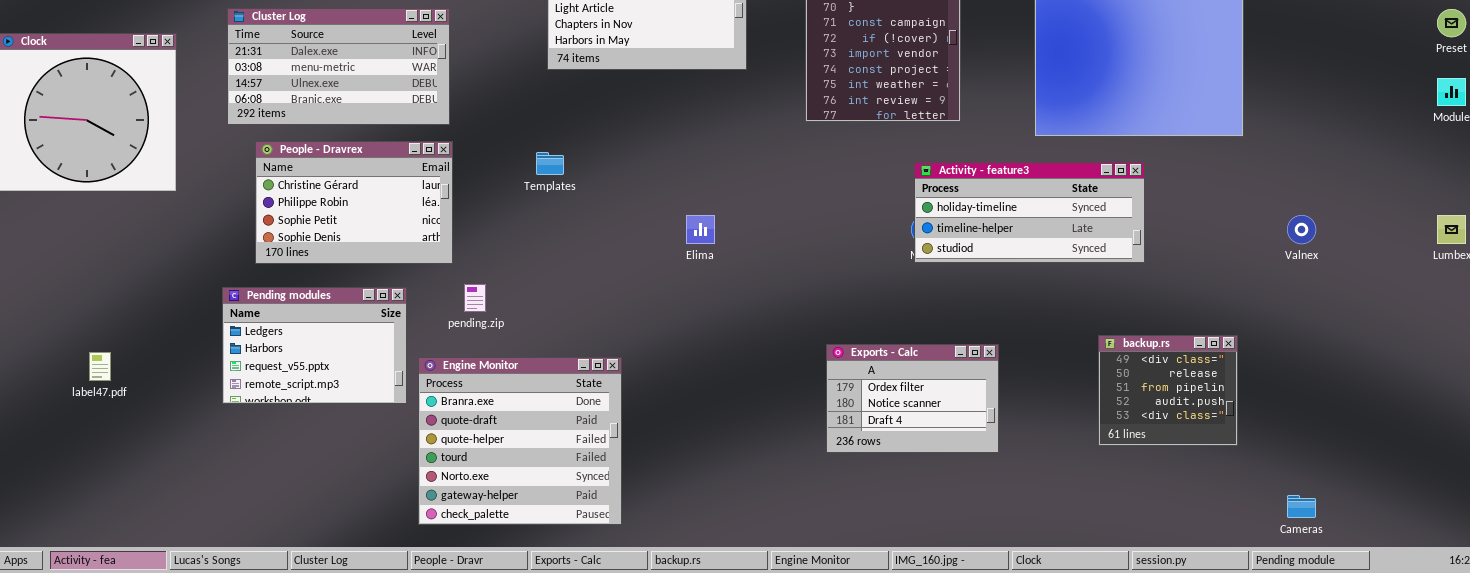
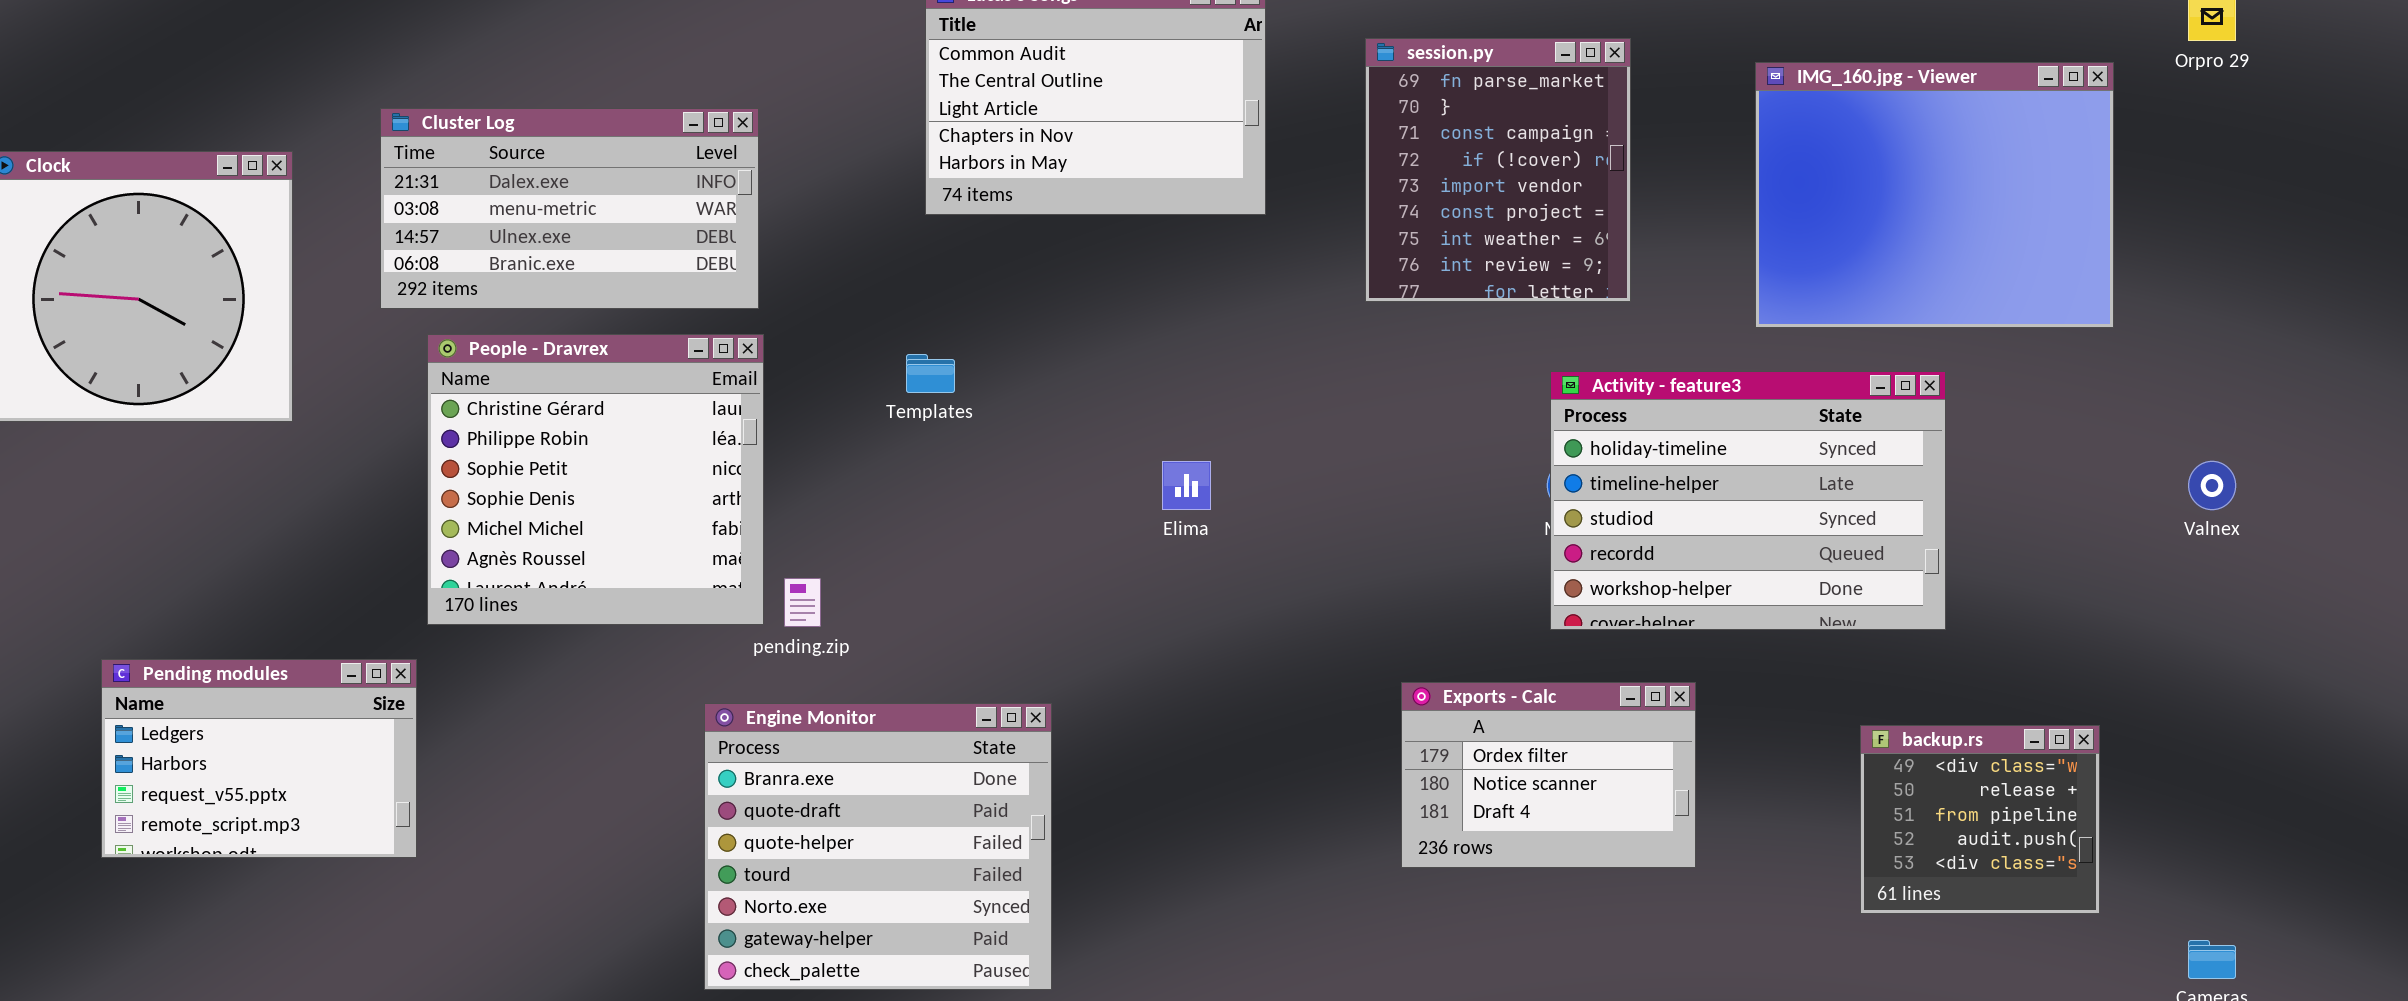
People - Dravrex: [255,141,453,264] -> [427,334,764,625], resized
Activity - feature3: [914,162,1145,263] -> [1550,371,1946,630], resized
Pending modules: [222,287,407,404] -> [101,659,417,858], moved
backup.rs: [1098,335,1238,446] -> [1860,725,2100,914], moved

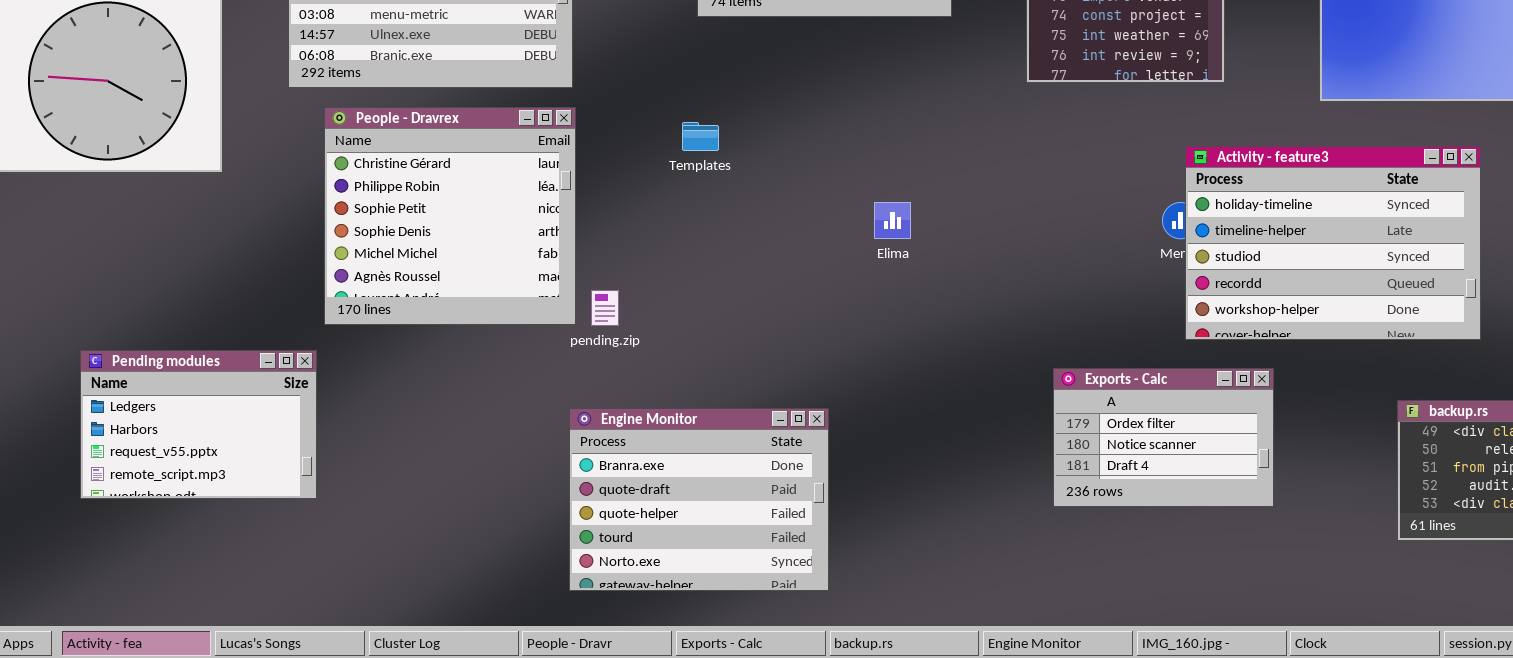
Activity - feature3: [1550,371,1946,630] -> [1185,146,1481,340], moved
Engine Monitor: [704,703,1052,990] -> [569,408,829,591], moved, resized

